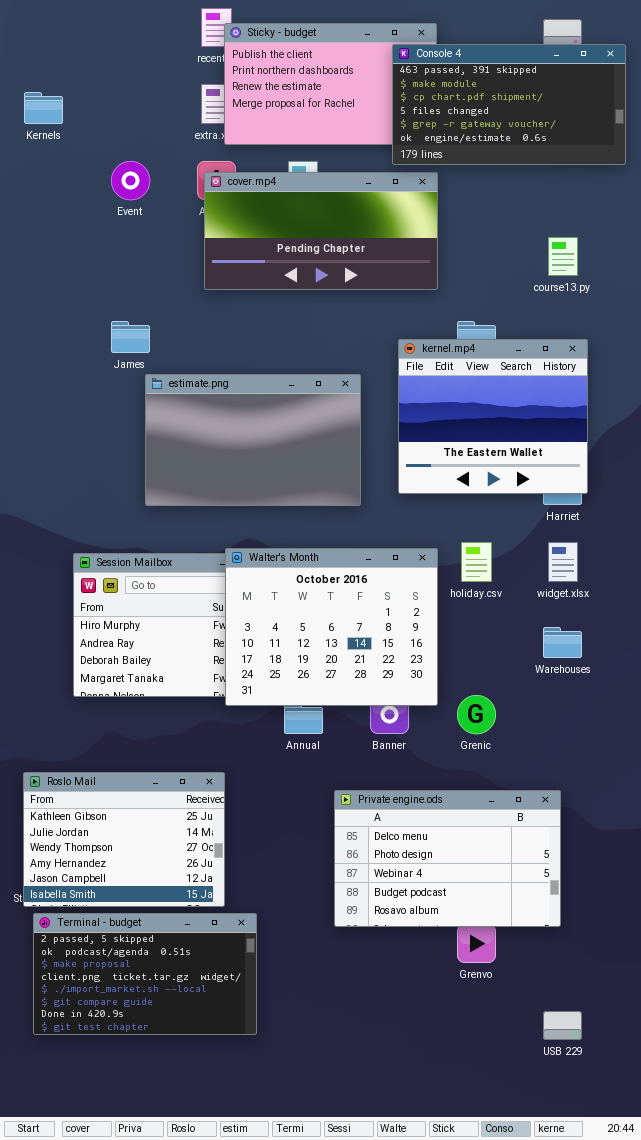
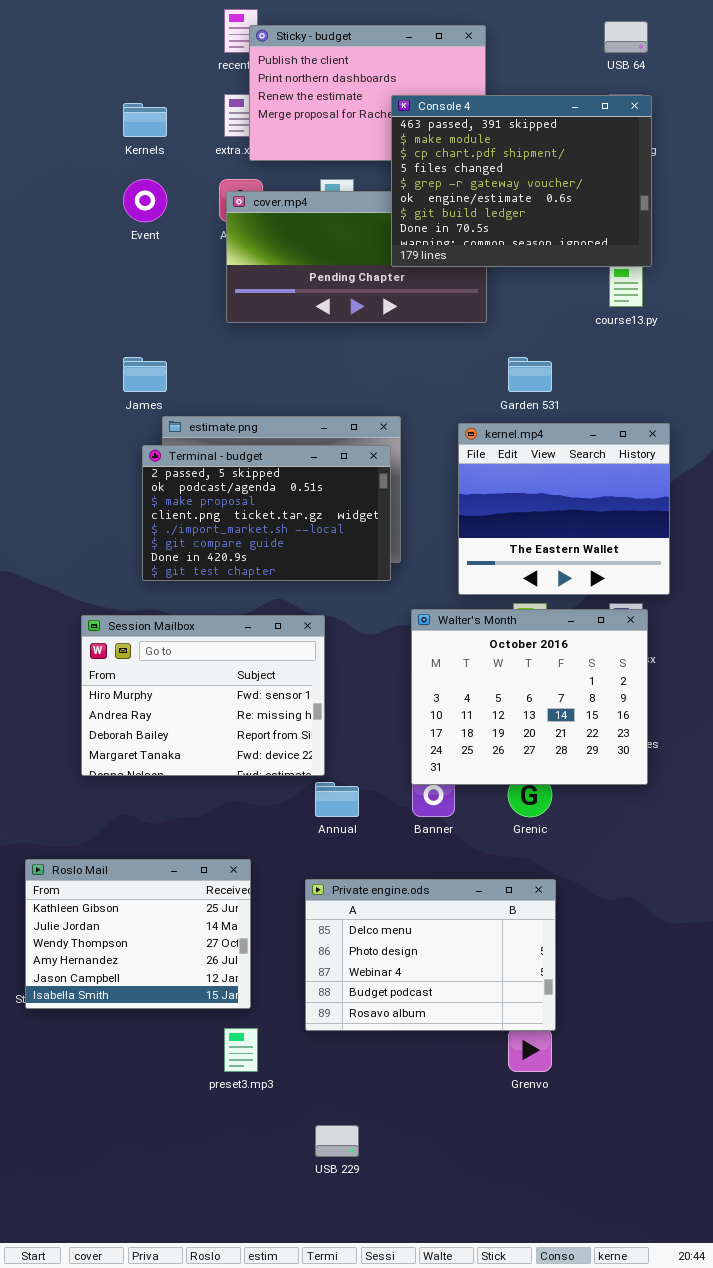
Console 4: [392,44,626,165] -> [391,95,652,267], moved, resized
Kernels: [24,92,63,124] -> [123,103,167,137], moved
kernel.mp4: [398,339,588,494] -> [458,423,670,595], moved
Walter's Month: [225,548,438,706] -> [411,609,648,785], moved
Private engine.ods: [334,790,561,927] -> [305,879,556,1031], moved
Terminal - budget: [33,913,257,1035] -> [142,445,391,581], moved
USB 229: [543,1011,582,1040] -> [315,1125,359,1157], moved

